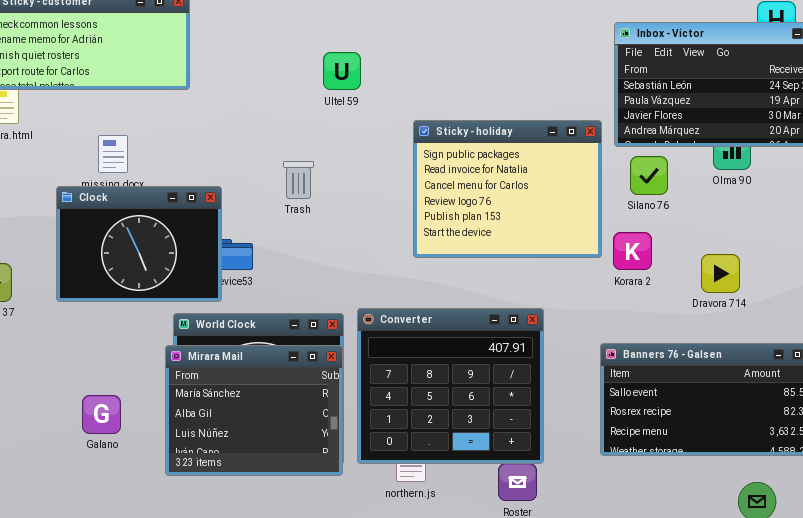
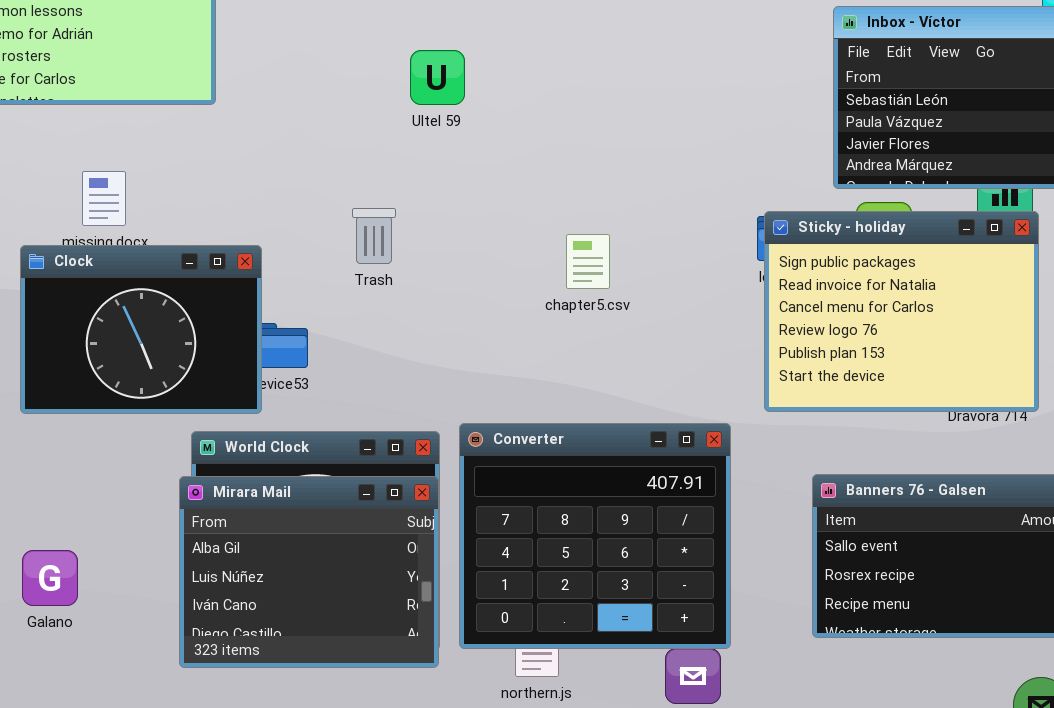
Sticky - holiday: [413,120,602,258] -> [764,211,1039,412], moved
Mirara Mail: [165,345,343,476] -> [179,476,439,668], scrolled down 1 row
Galano: [82,395,121,434] -> [22,550,78,606], moved

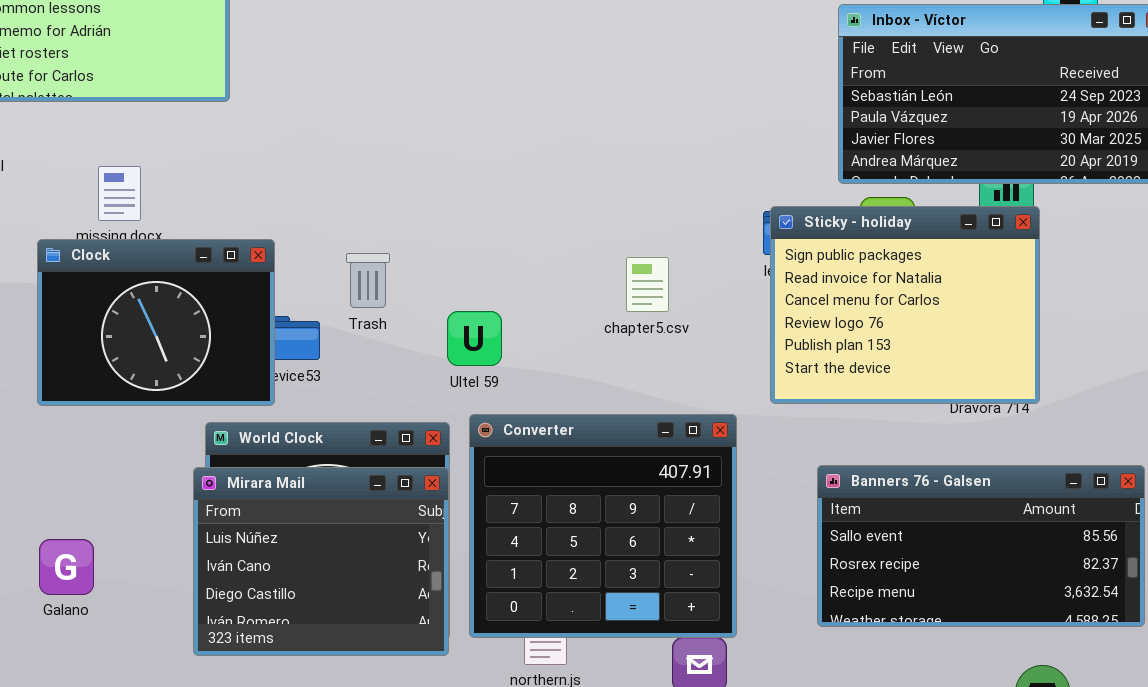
Ultel 59: [410,50,465,105] -> [447,311,502,366], moved
Trash: [352,208,396,264] -> [346,253,390,308], moved
chapter5.csv: [566,234,610,289] -> [626,257,669,312], moved
Mirara Mail: [179,476,439,668] -> [193,467,449,656], scrolled down 1 row

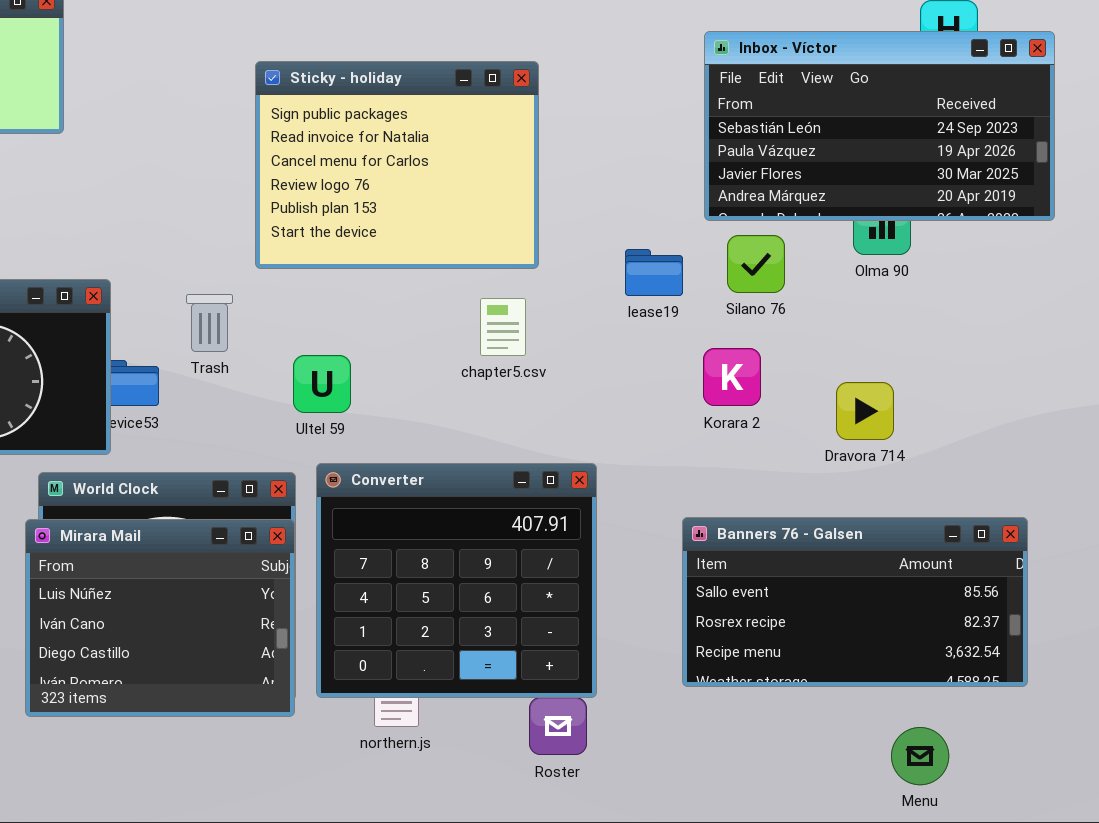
Sticky - holiday: [770,206,1040,404] -> [255,61,539,269], moved

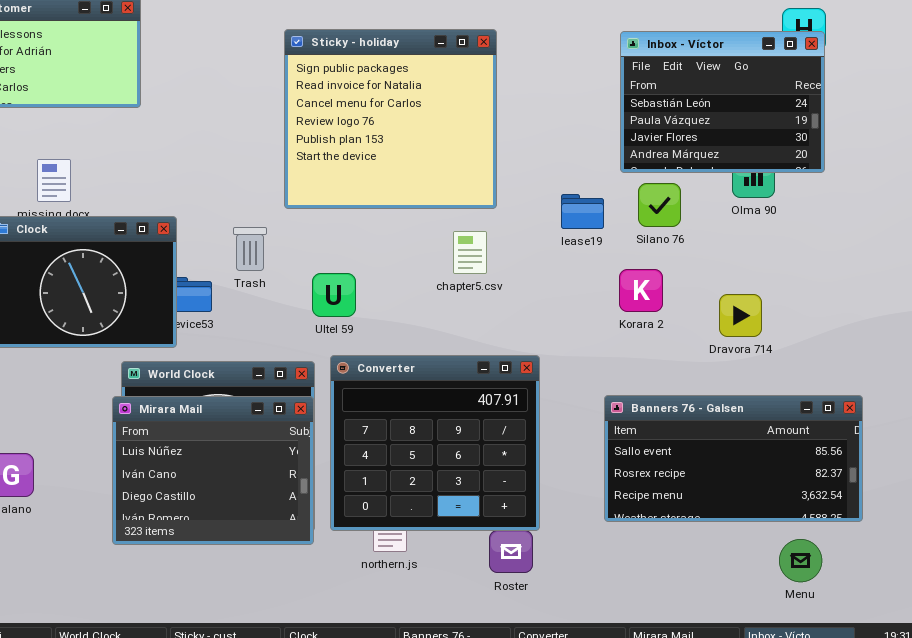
Inbox - Víctor: [704,31,1055,221] -> [620,31,825,173], resized
Sticky - holiday: [255,61,539,269] -> [284,29,497,209], resized
Menu: [891,727,949,785] -> [779,539,822,582], moved

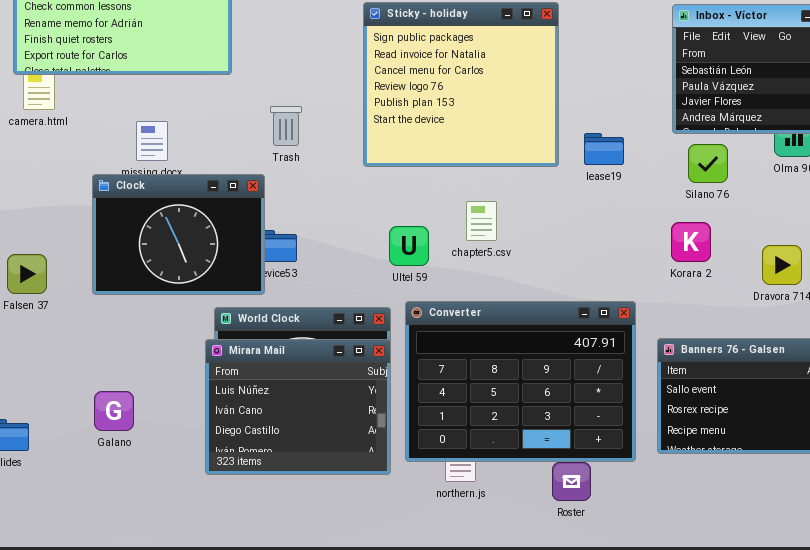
lease19: [561,194,604,229] -> [584,133,624,165], moved
Trash: [233,227,267,271] -> [270,106,302,146], moved
chapter5.csv: [453,231,487,274] -> [466,201,497,241], moved
Converter: [330,355,540,531] -> [405,301,636,462], resized

